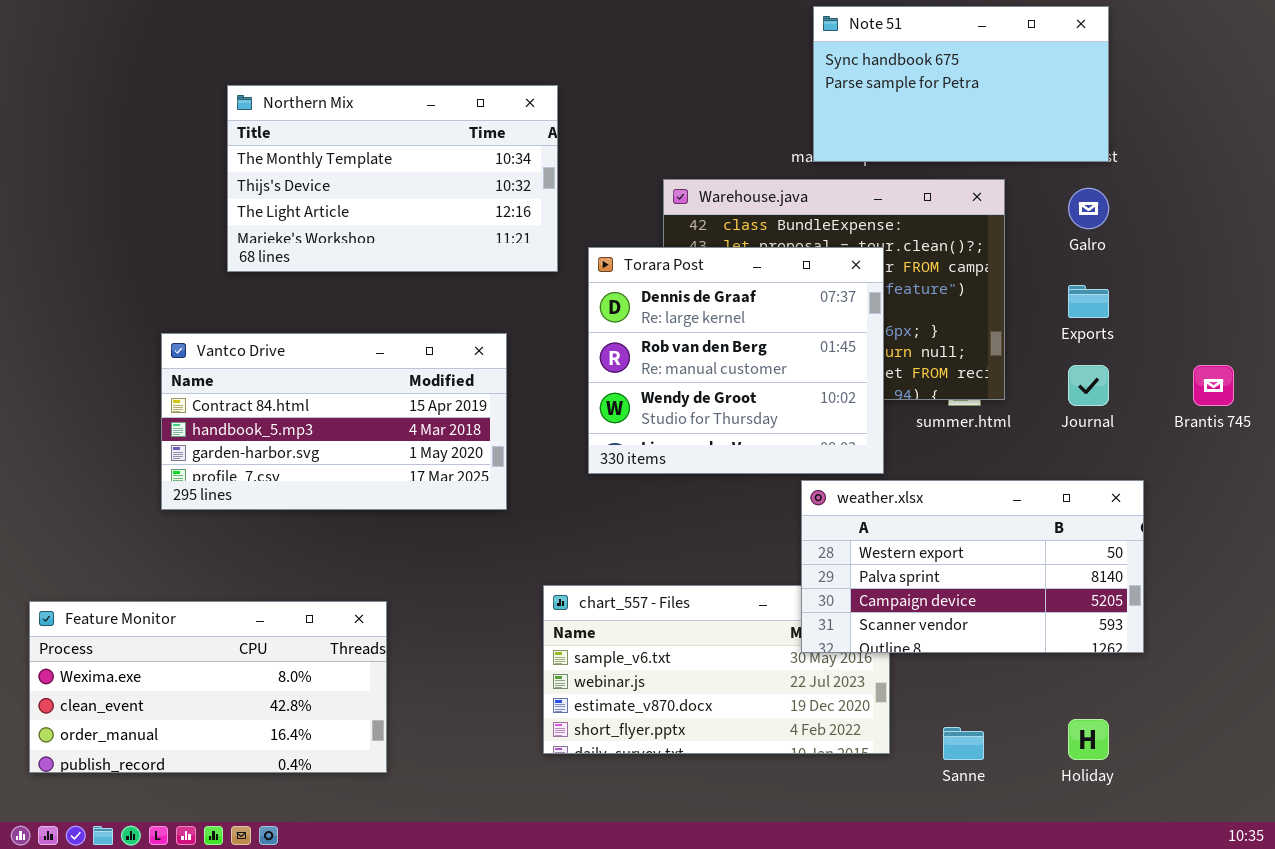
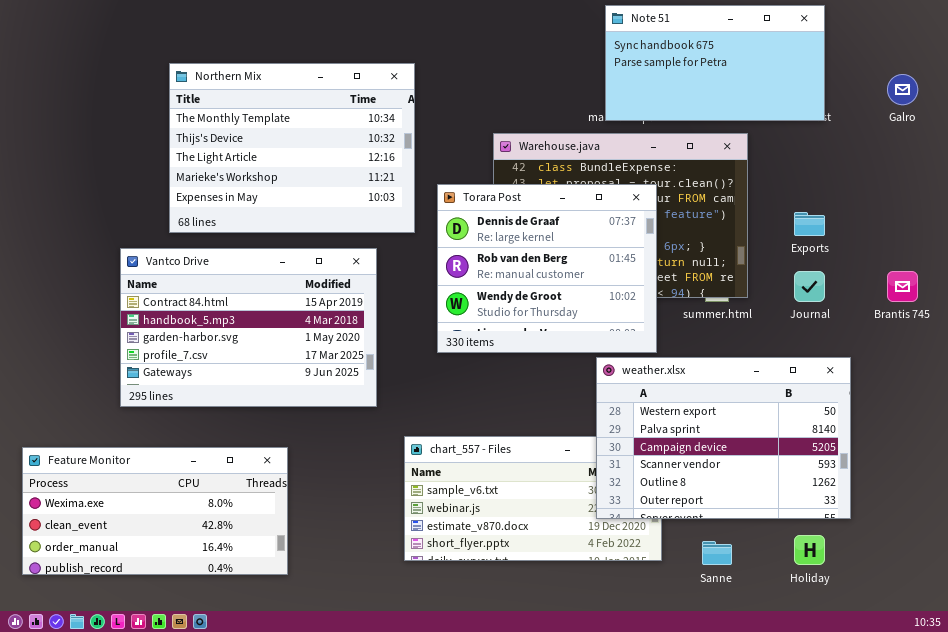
Northern Mix: [227,85,558,272] -> [169,63,415,233], resized
Galro: [1068,188,1109,229] -> [887,74,918,105], moved
Vantco Drive: [161,333,507,510] -> [120,248,377,407], resized
weather.xlsx: [801,480,1144,653] -> [596,357,851,519], resized

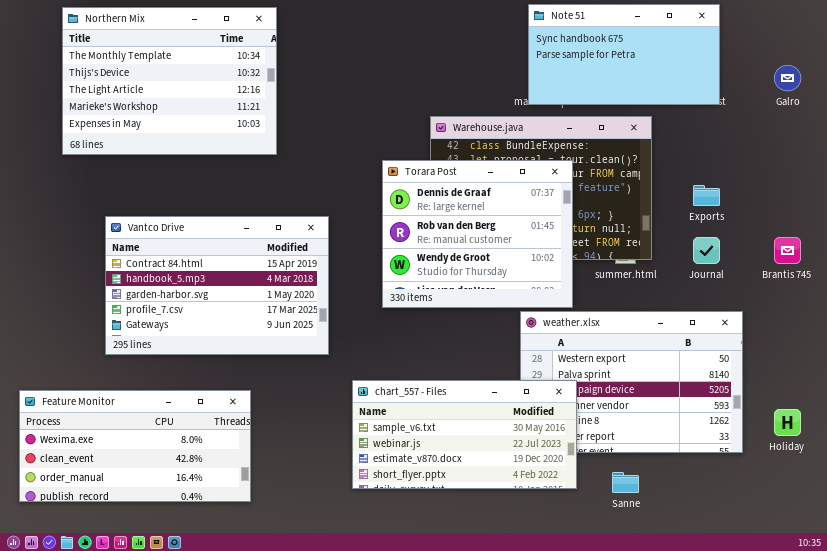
Northern Mix: [169,63,415,233] -> [62,7,277,155], moved
chart_557 - Files: [404,436,662,561] -> [352,380,577,489], raised
Holiday: [794,535,825,565] -> [774,409,801,436], moved

